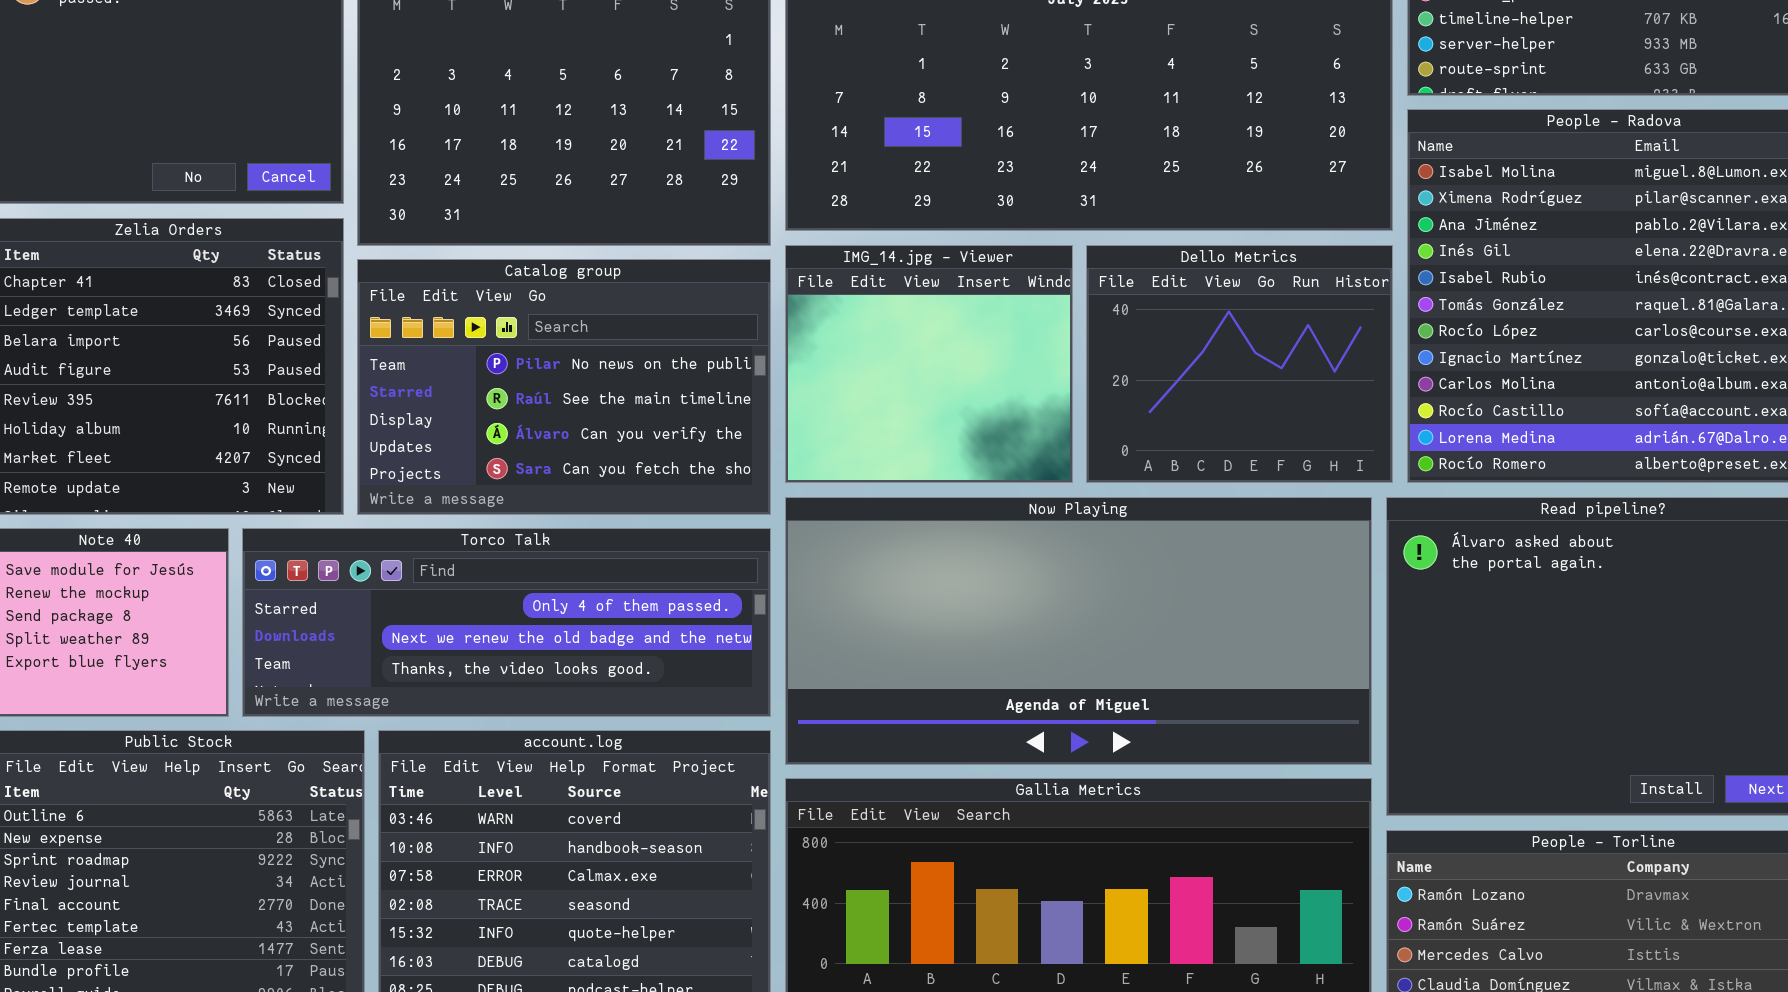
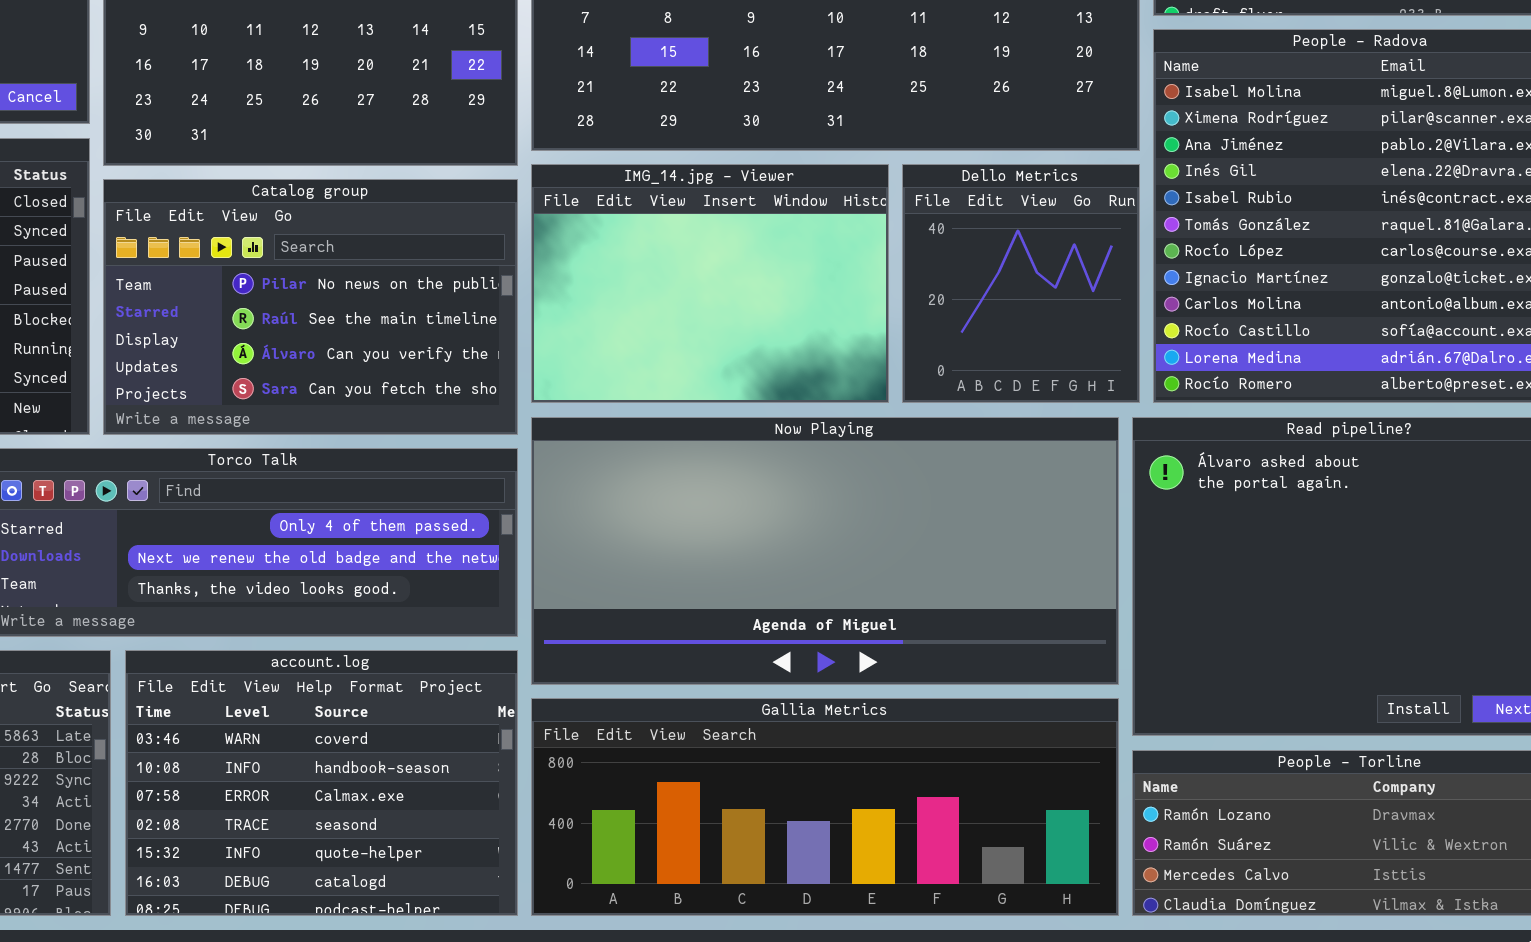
IMG_14.jpg - Viewer: [785,245,1073,483] -> [531,164,889,403], resized
Dello Metrics: [1086,245,1393,483] -> [902,164,1140,403], resized

